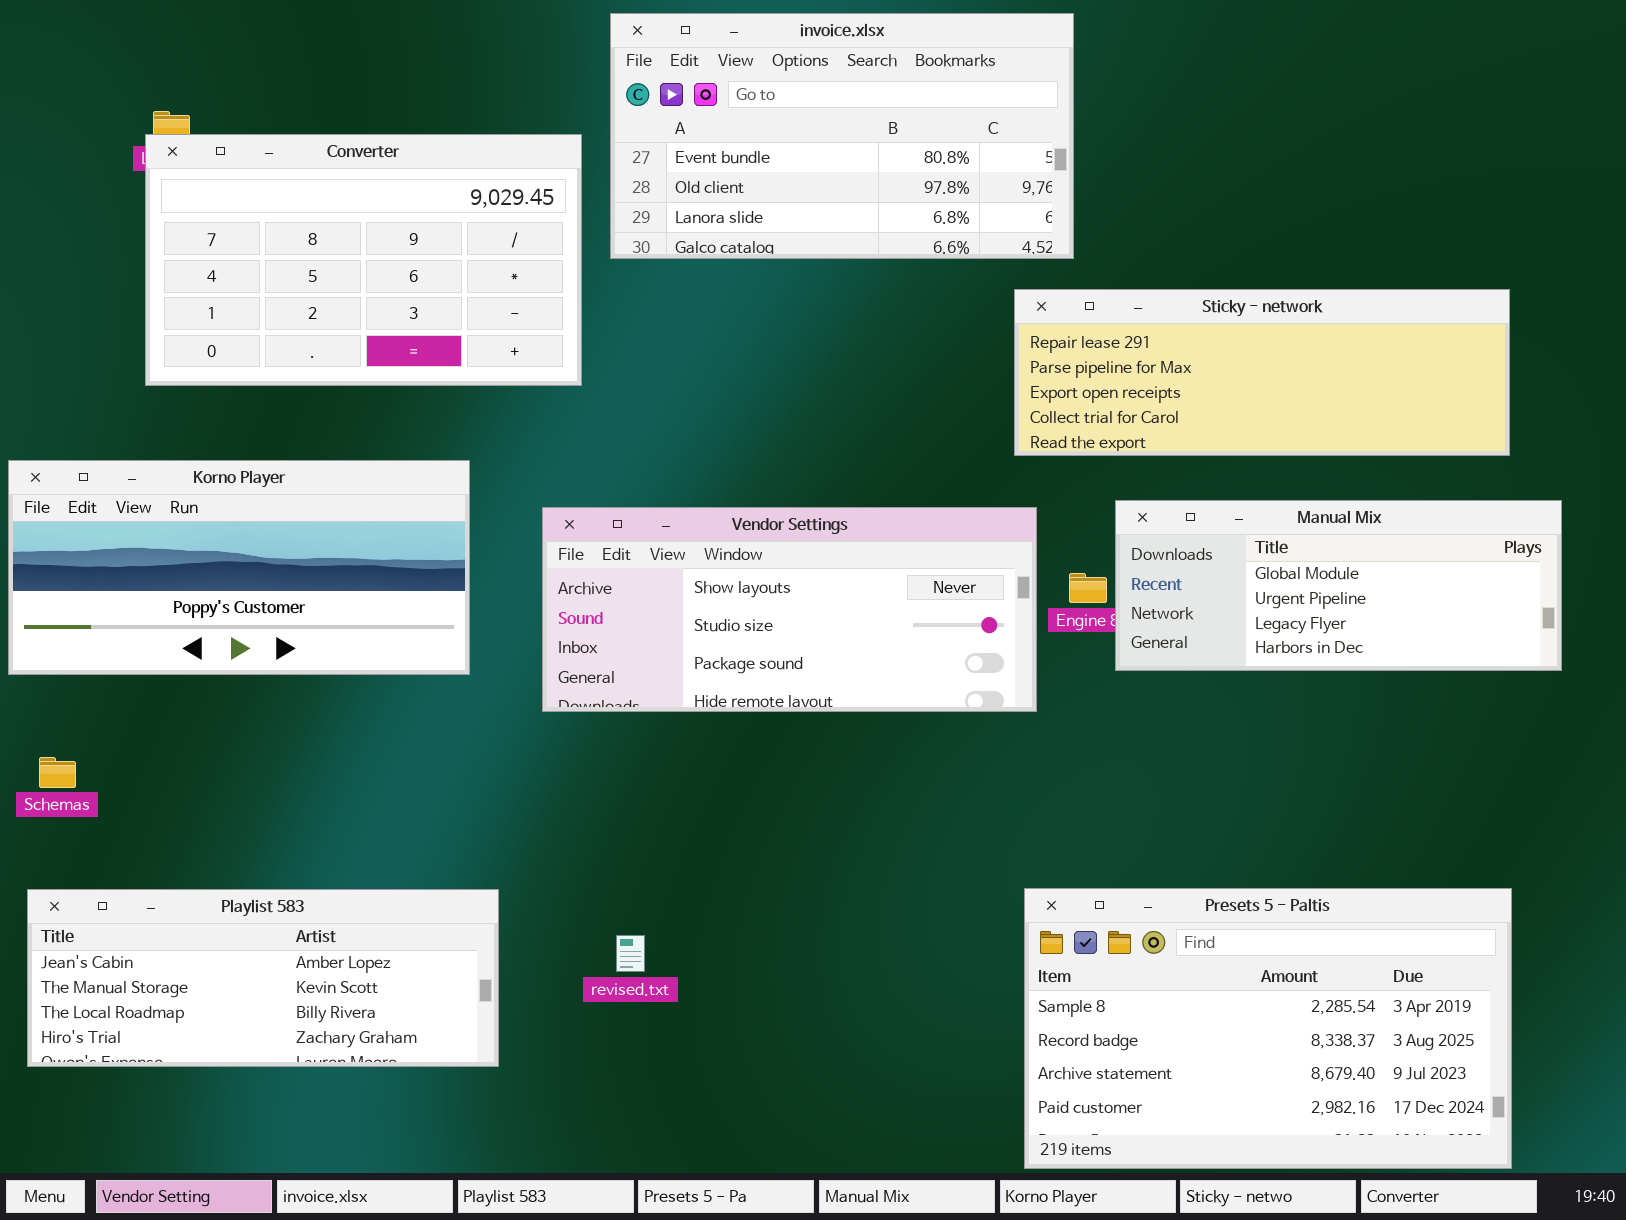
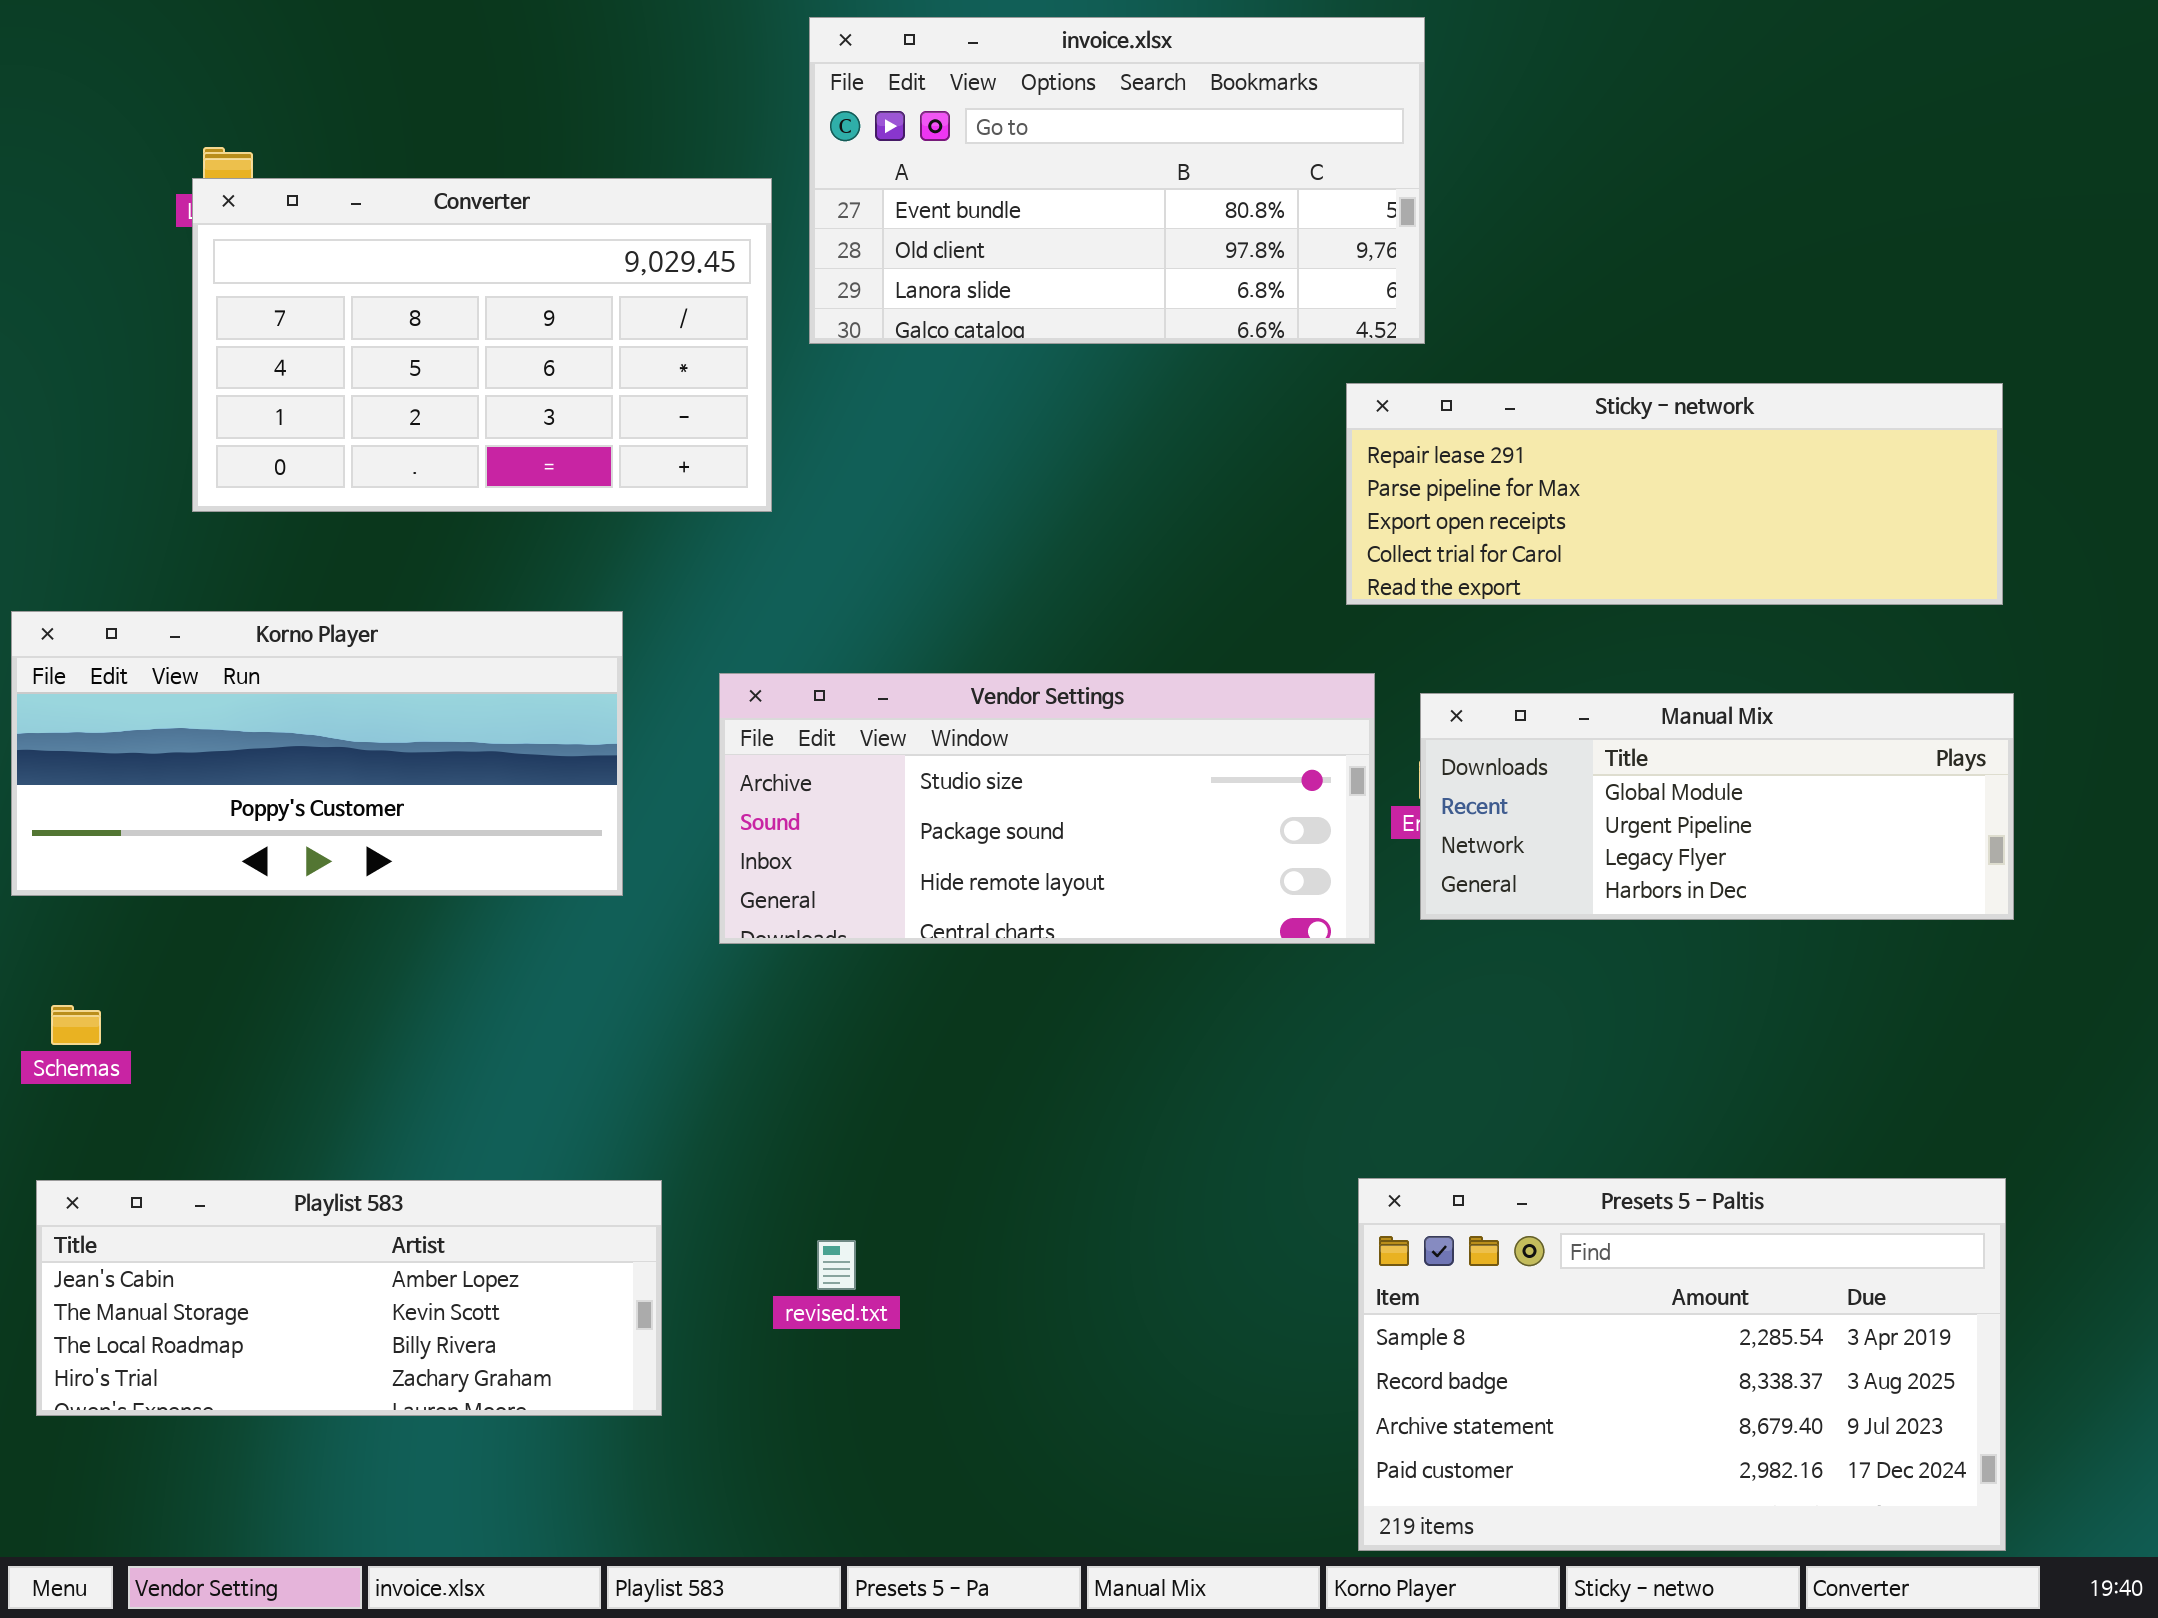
Manual Mix: [1115,500,1562,671] -> [1420,693,2014,920], moved
Vendor Settings: [542,507,1037,712] -> [719,673,1375,944], scrolled down 1 row

